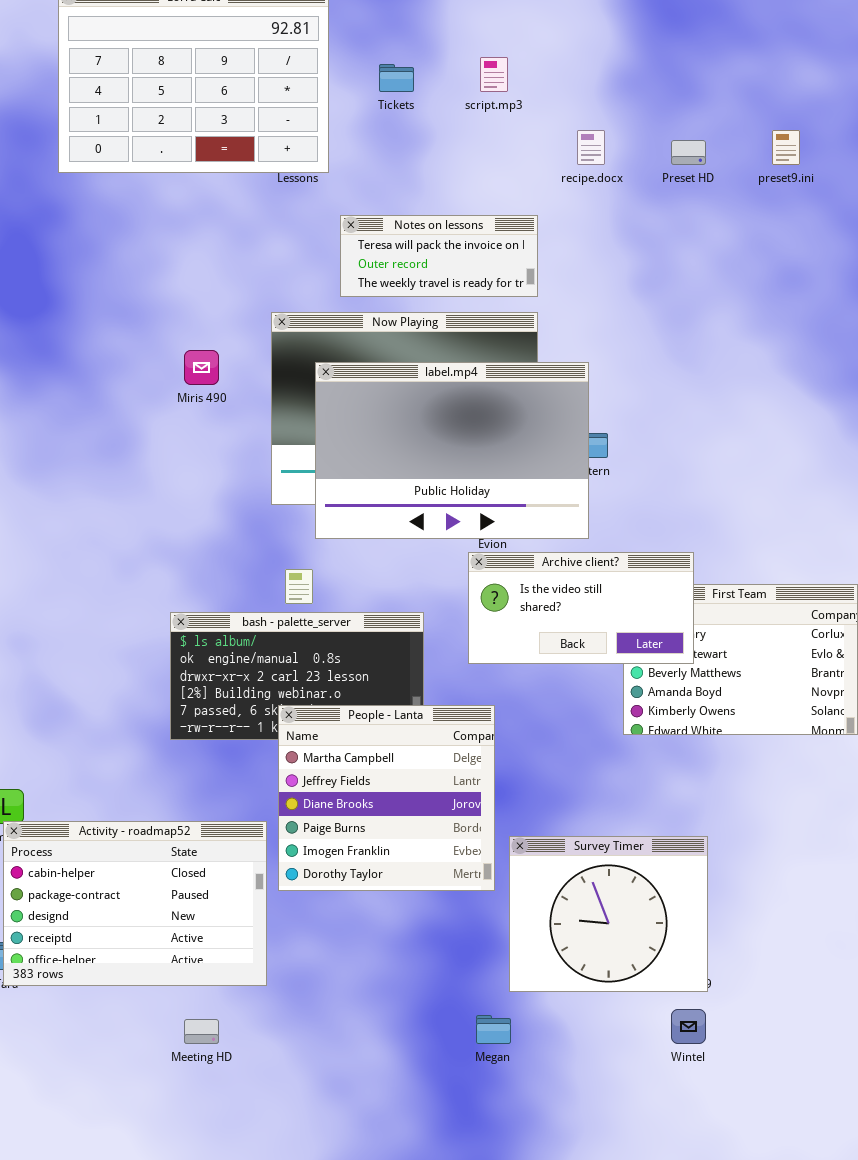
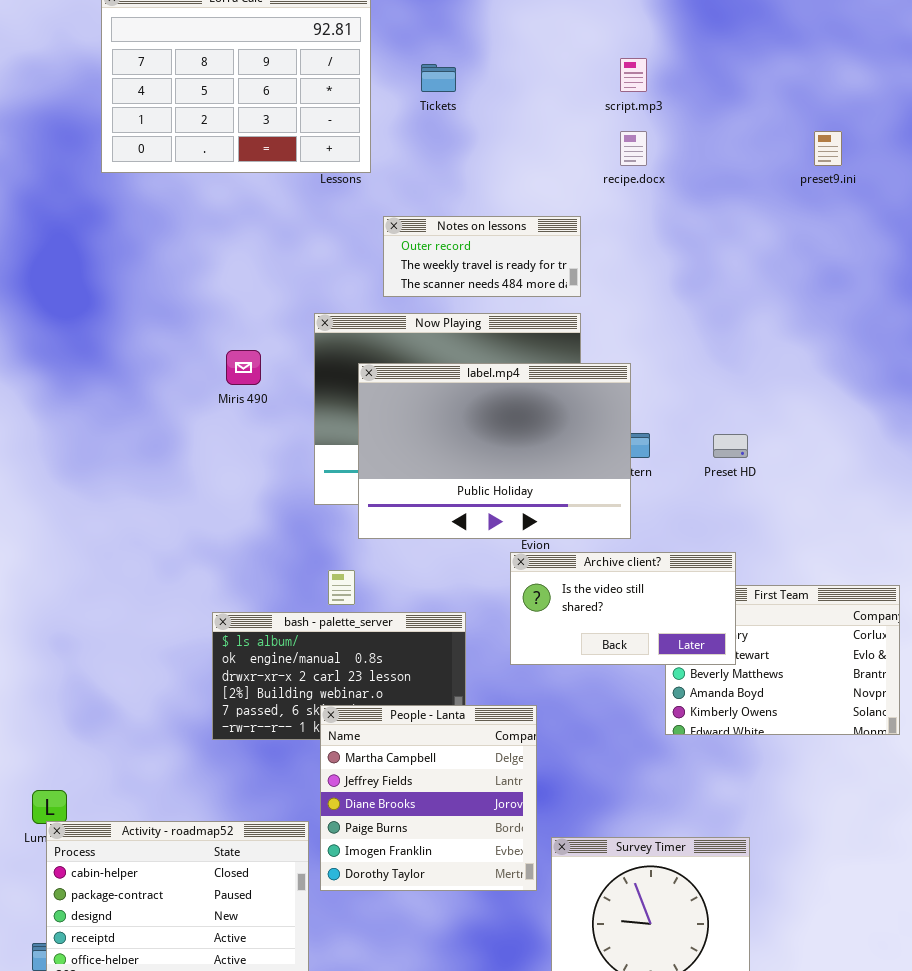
script.mp3: [480,57,508,92] -> [620,58,647,92], moved
Preset HD: [671,140,706,165] -> [713,434,748,458], moved
Notes on lessons: [340,215,538,297] -> [383,216,581,297], scrolled down 1 row

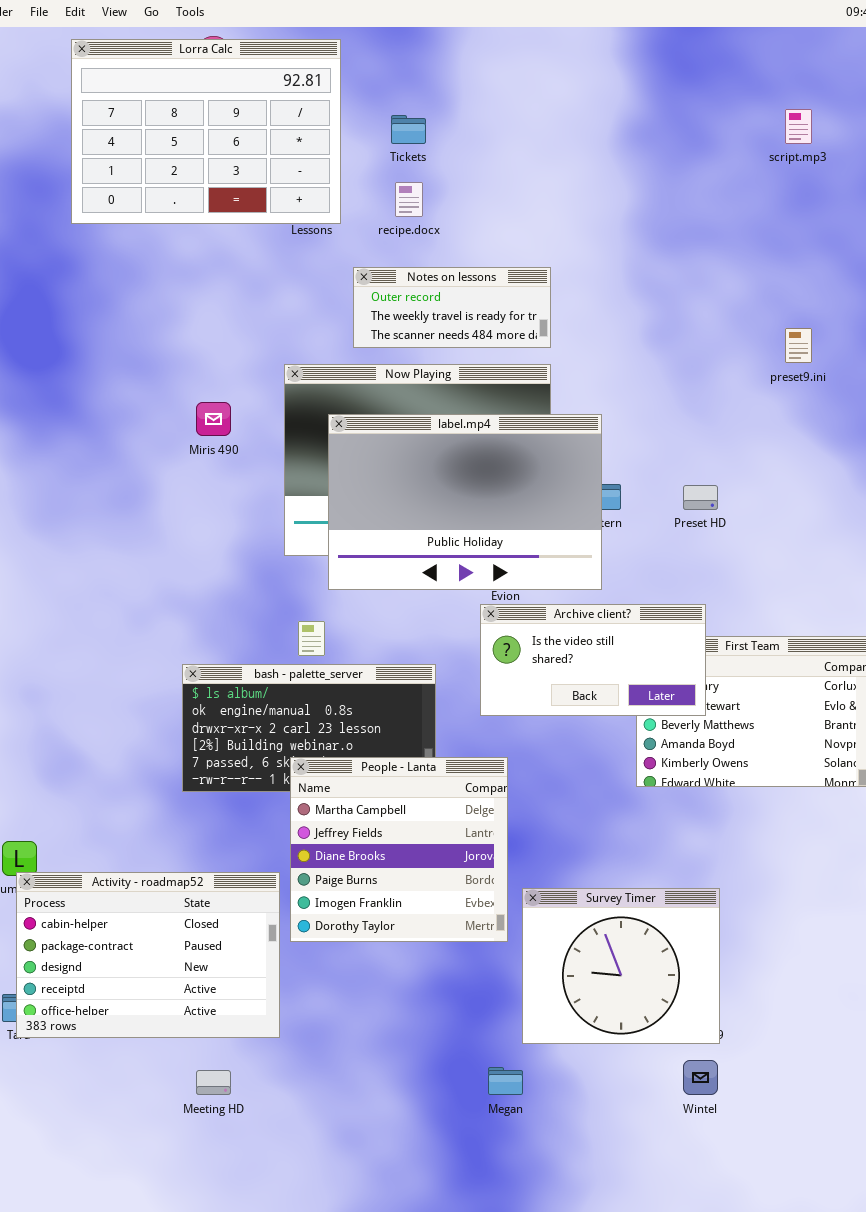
script.mp3: [620,58,647,92] -> [785,109,812,144], moved
recipe.docx: [620,131,647,166] -> [395,182,423,217], moved
preset9.ini: [814,131,842,166] -> [785,328,812,363], moved

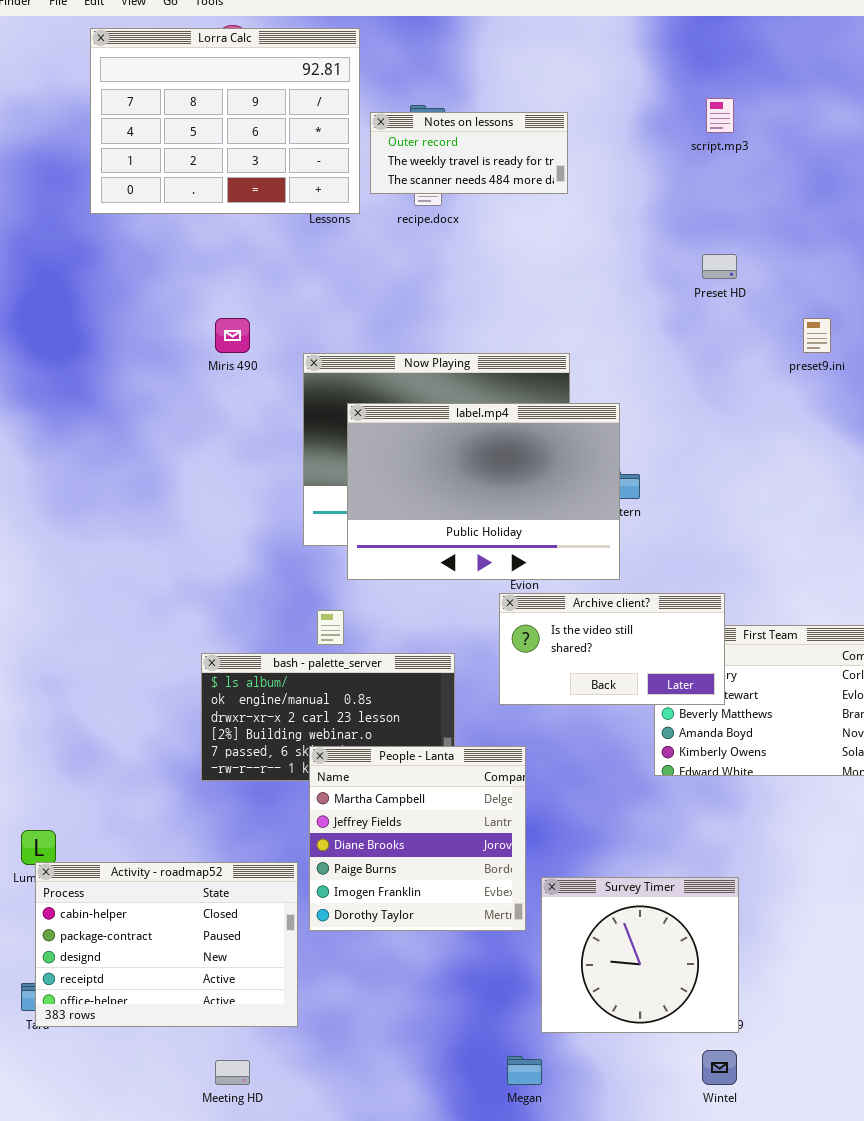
script.mp3: [785,109,812,144] -> [706,98,734,133], moved
Notes on lessons: [353,267,551,348] -> [370,112,568,194], moved
Miris 490: [196,402,231,436] -> [215,318,250,353], moved
Preset HD: [683,485,718,510] -> [702,254,737,279], moved

